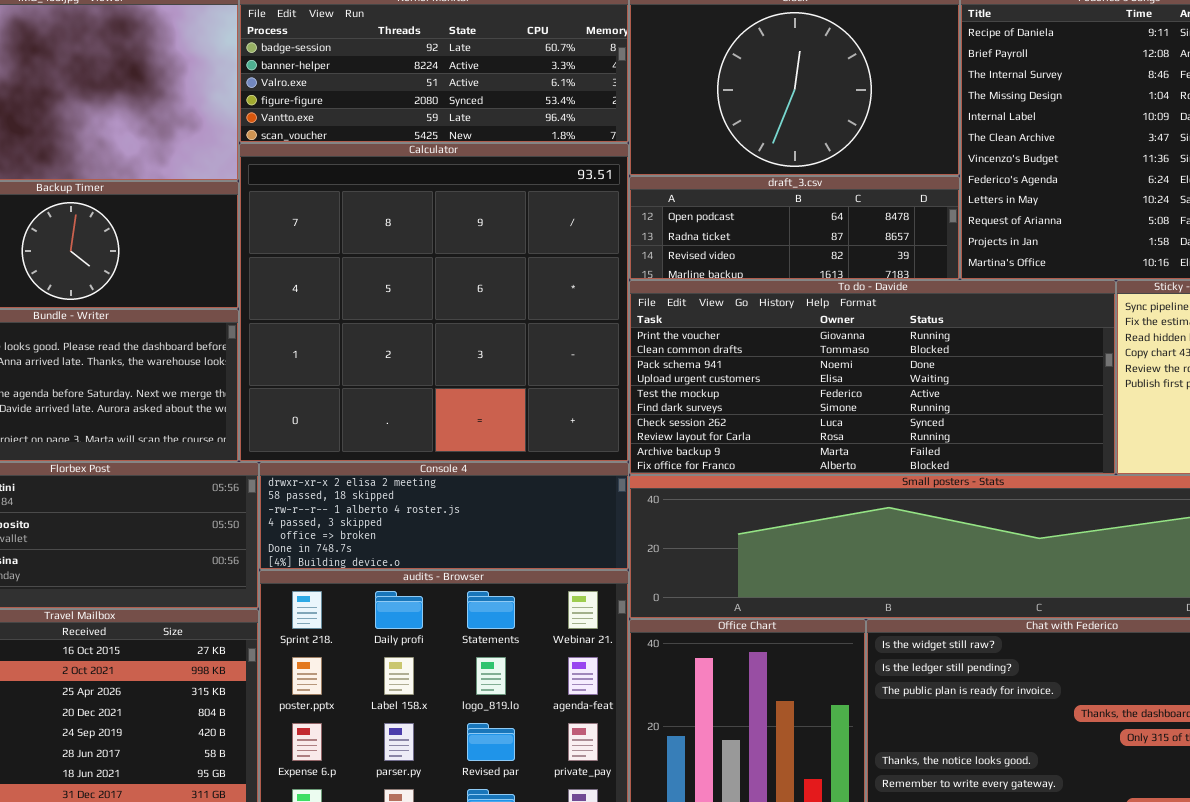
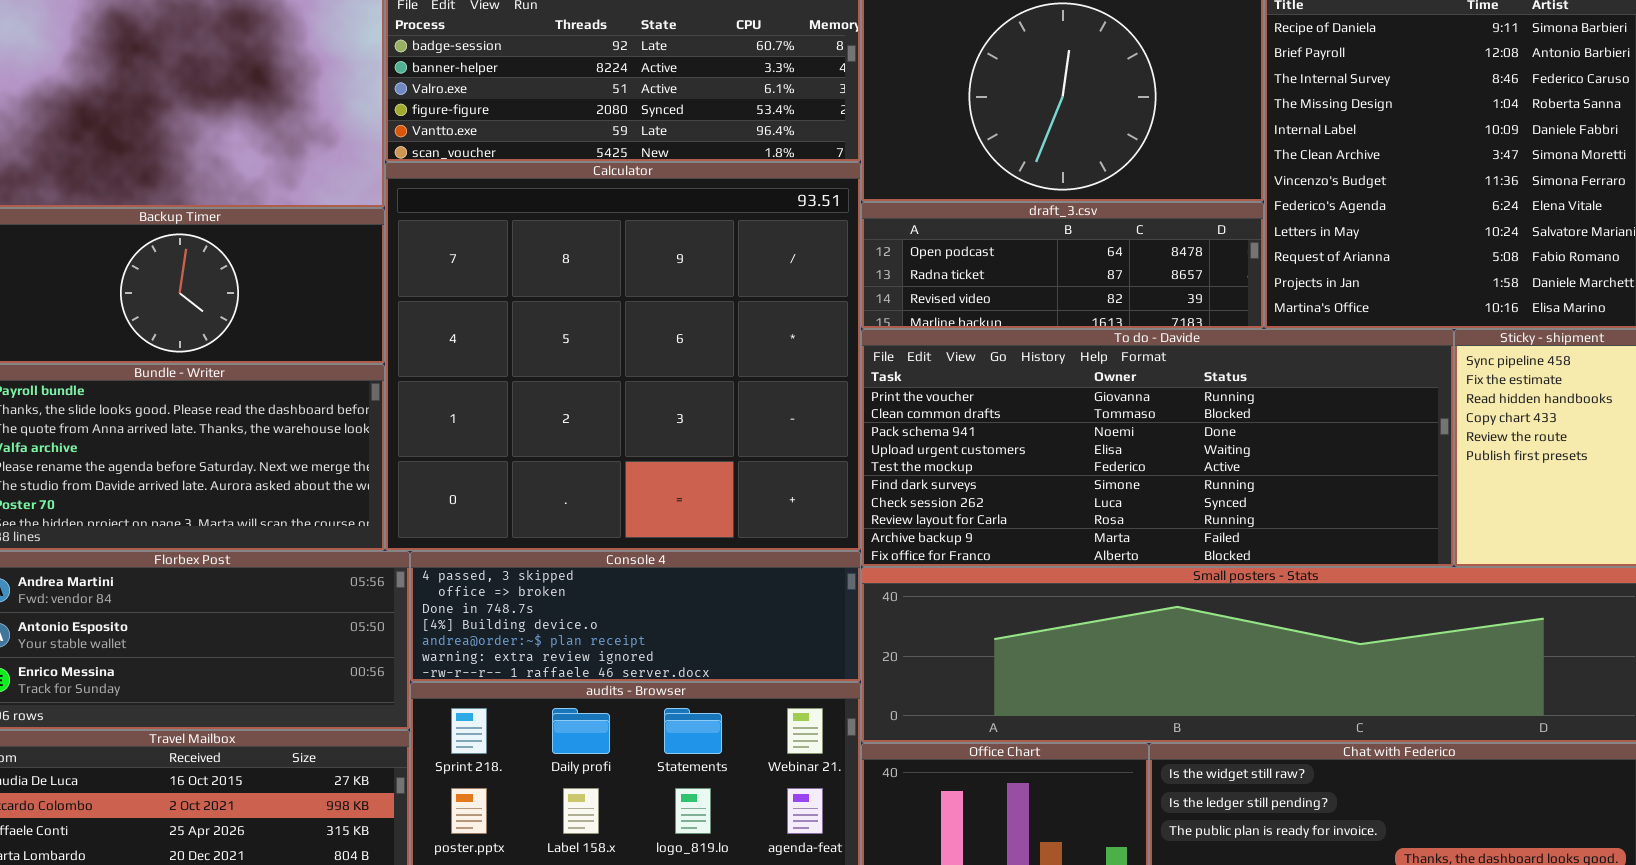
Console 4: [259,462,629,570] -> [410,551,861,682], scrolled down 3 rows

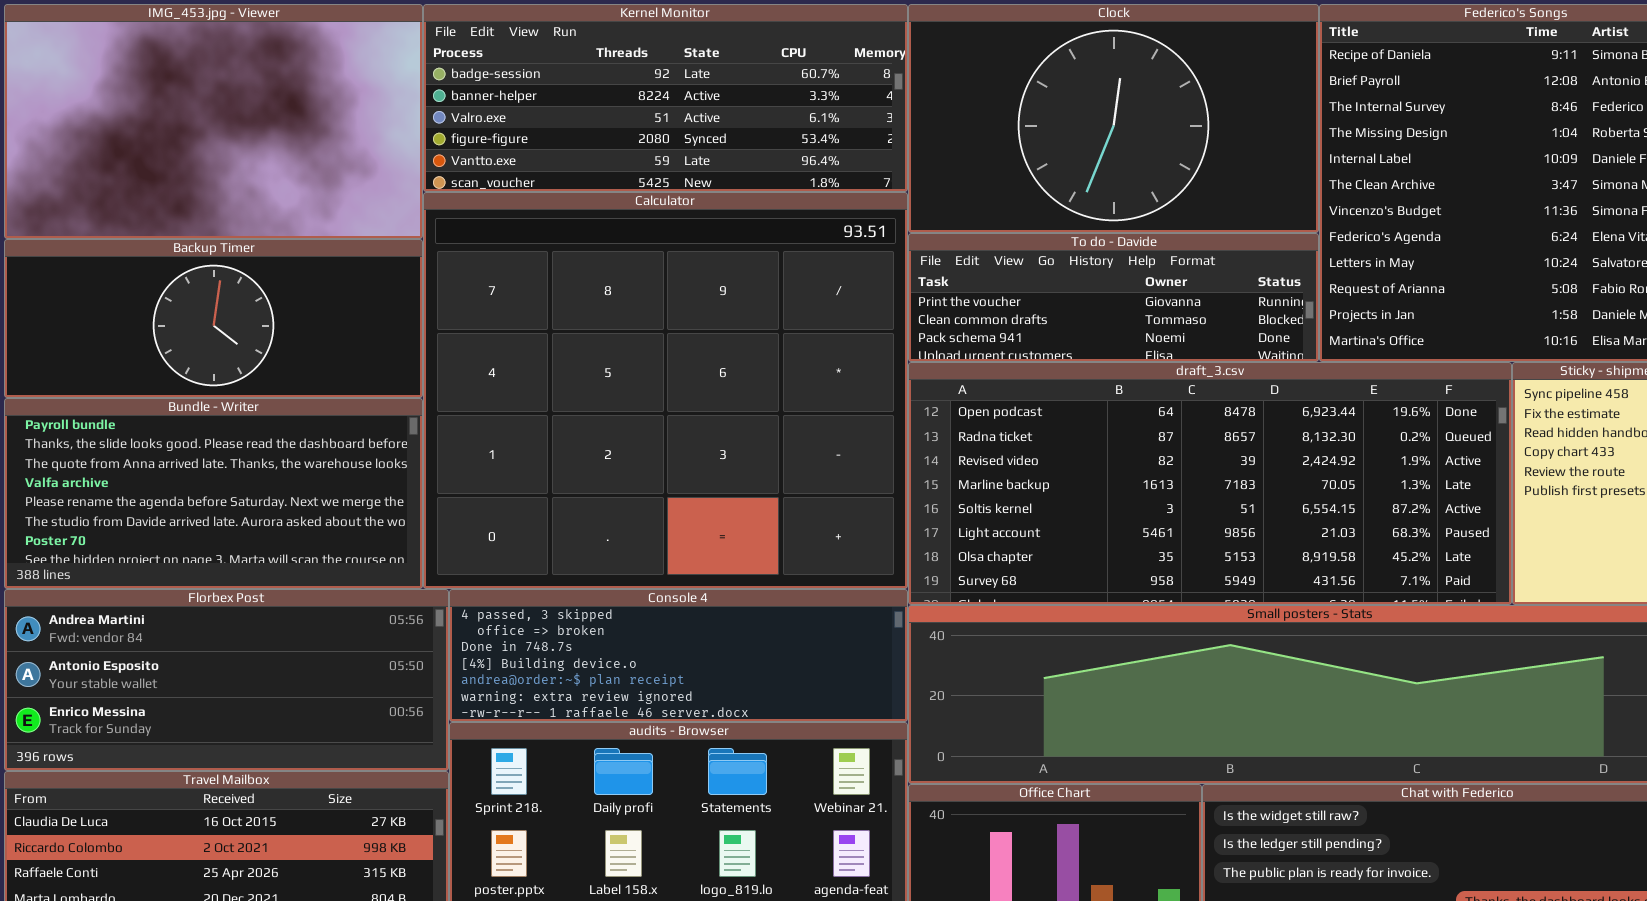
draft_3.csv: [861,202,1264,329] -> [908,362,1512,605], moved, resized
To do - Davide: [861,329,1454,567] -> [908,233,1319,362], moved, resized

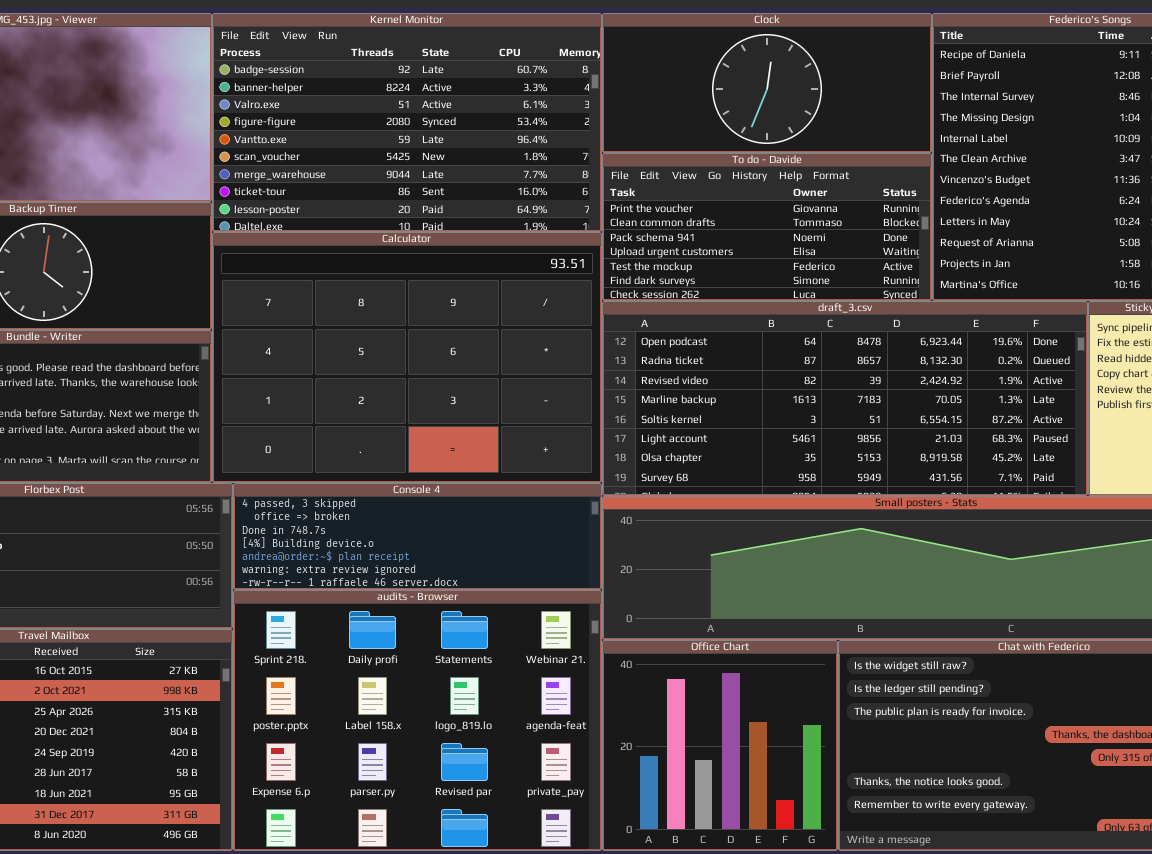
Kernel Monitor: [423,4,908,192] -> [212,13,602,232], resized
Clock: [908,4,1319,233] -> [602,13,932,153], resized
Calculator: [423,192,908,589] -> [212,232,602,483], resized
To do - Davide: [908,233,1319,362] -> [602,153,932,301], resized

